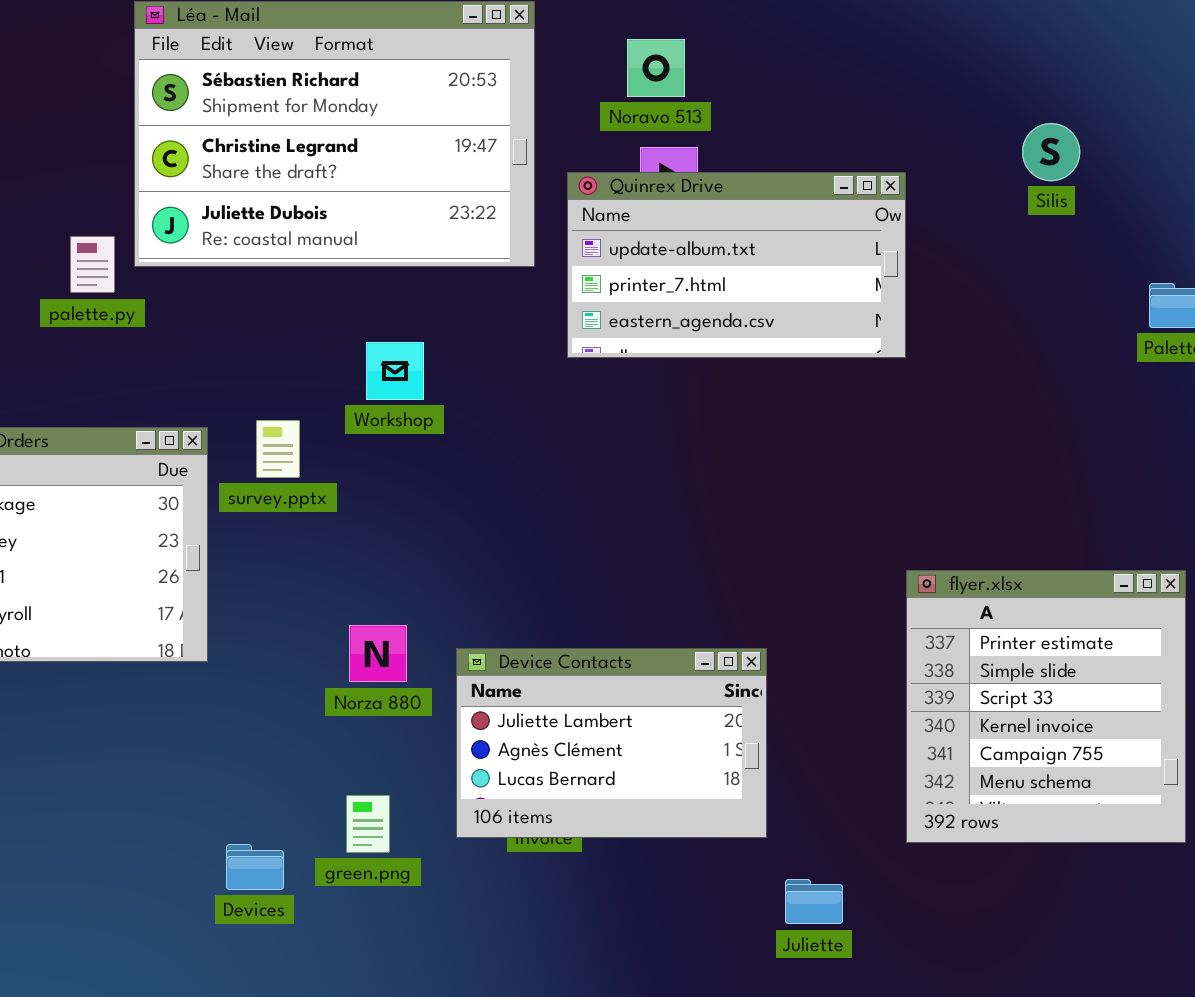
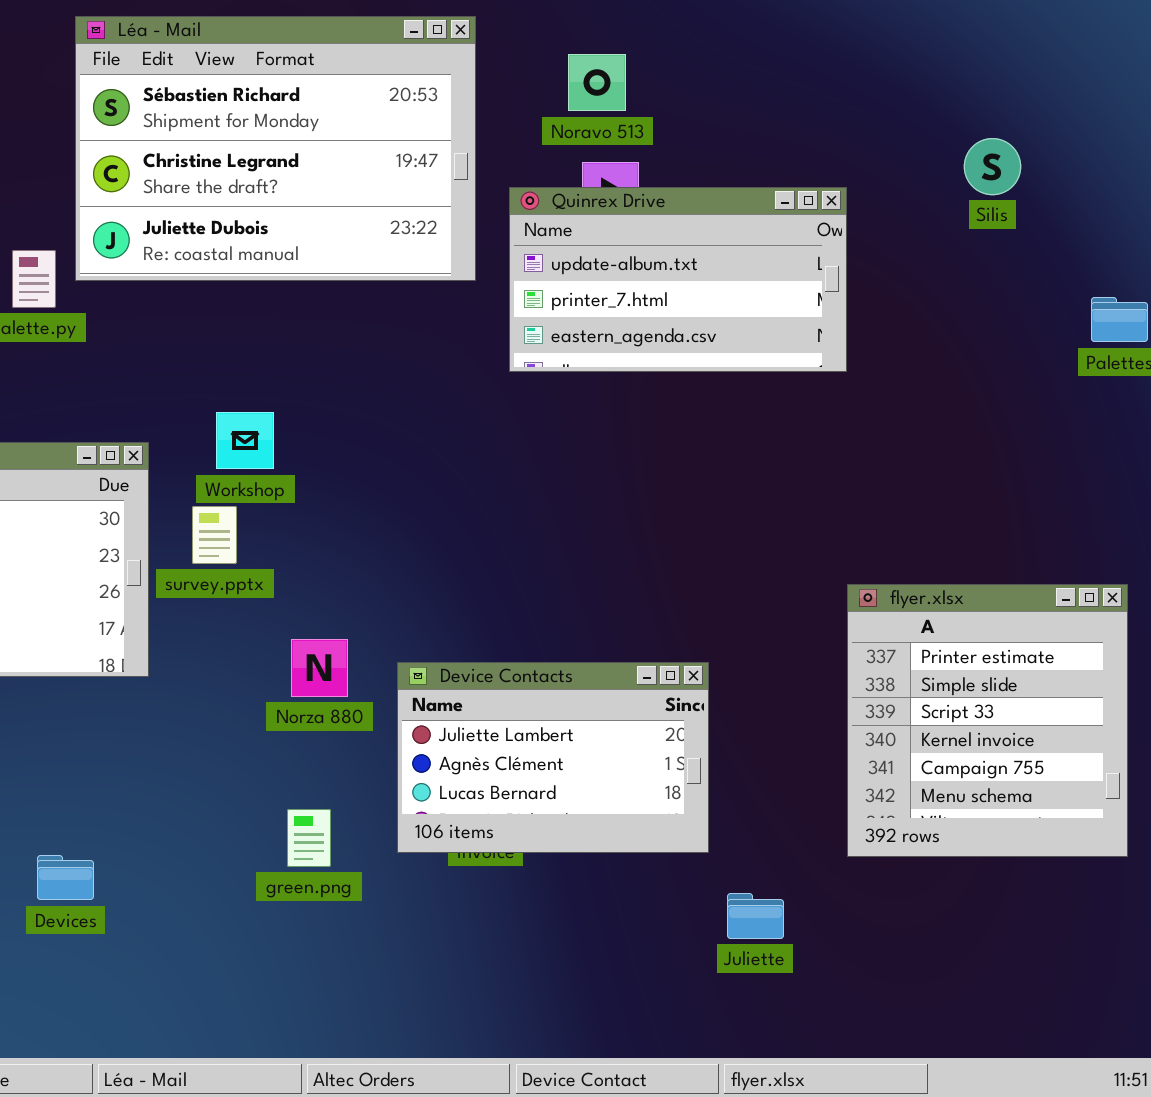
Workshop: [366,342,424,400] -> [216,412,274,469], moved
survey.pptx: [256,420,300,478] -> [192,506,237,564], moved
Devices: [226,844,284,890] -> [37,855,94,900], moved

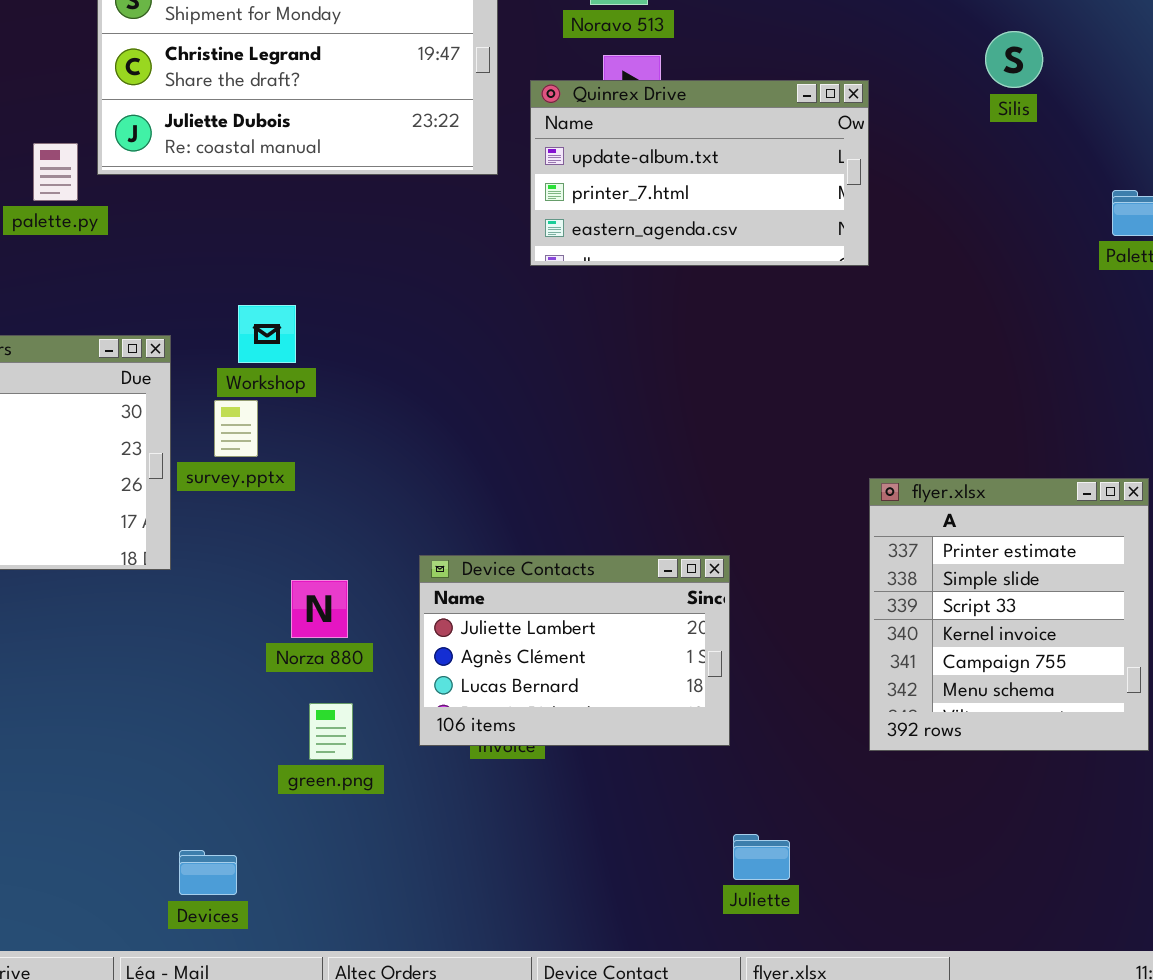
Norza 880: [291,639,348,697] -> [291,580,348,638], moved
Devices: [37,855,94,900] -> [179,850,237,895], moved
Juliette: [727,893,784,939] -> [733,834,790,880], moved

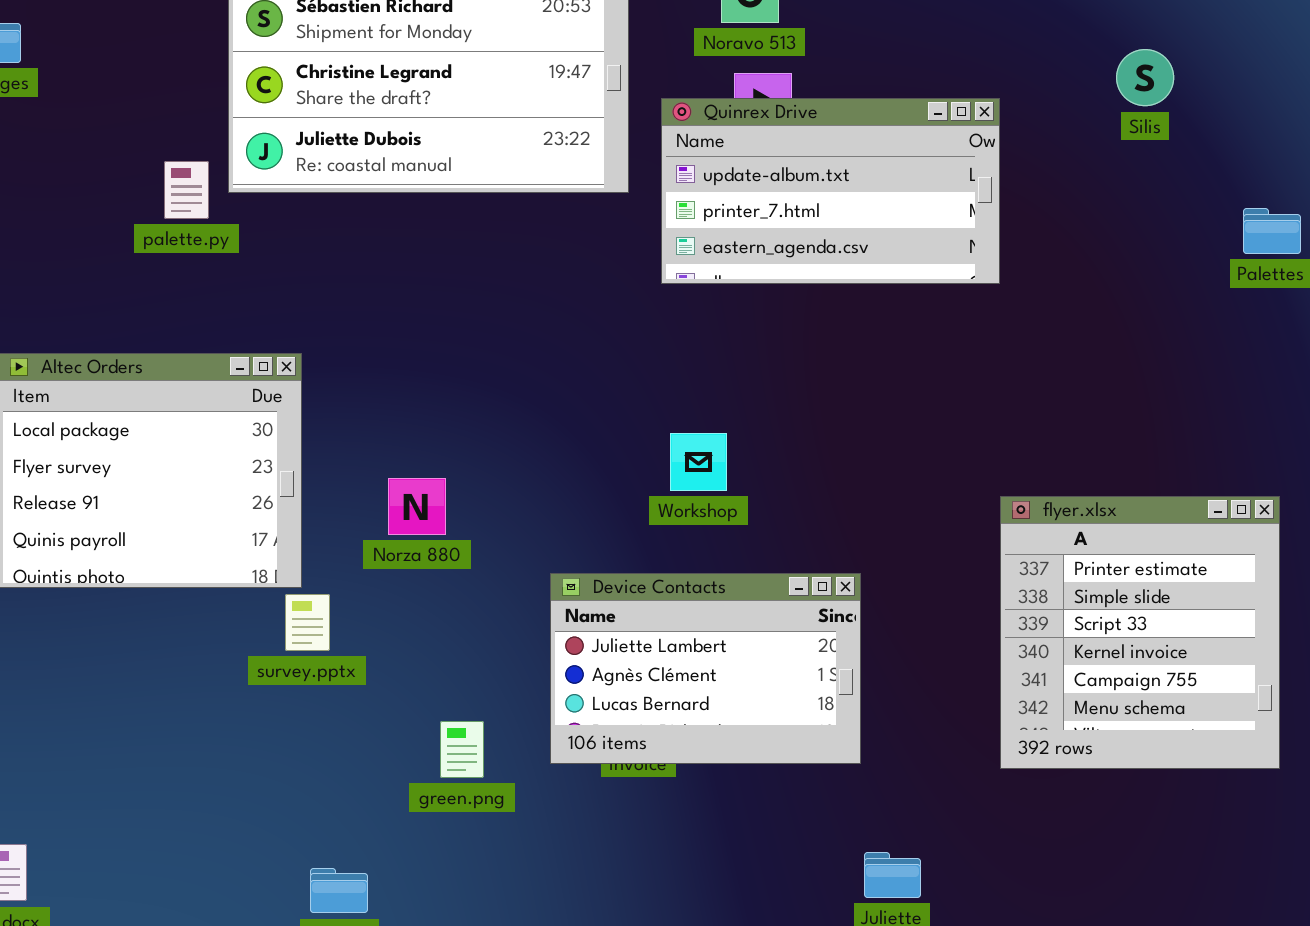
Workshop: [238,305,296,363] -> [670,433,727,491], moved
survey.pptx: [214,400,258,457] -> [285,594,330,651], moved
Norza 880: [291,580,348,638] -> [388,478,446,535], moved

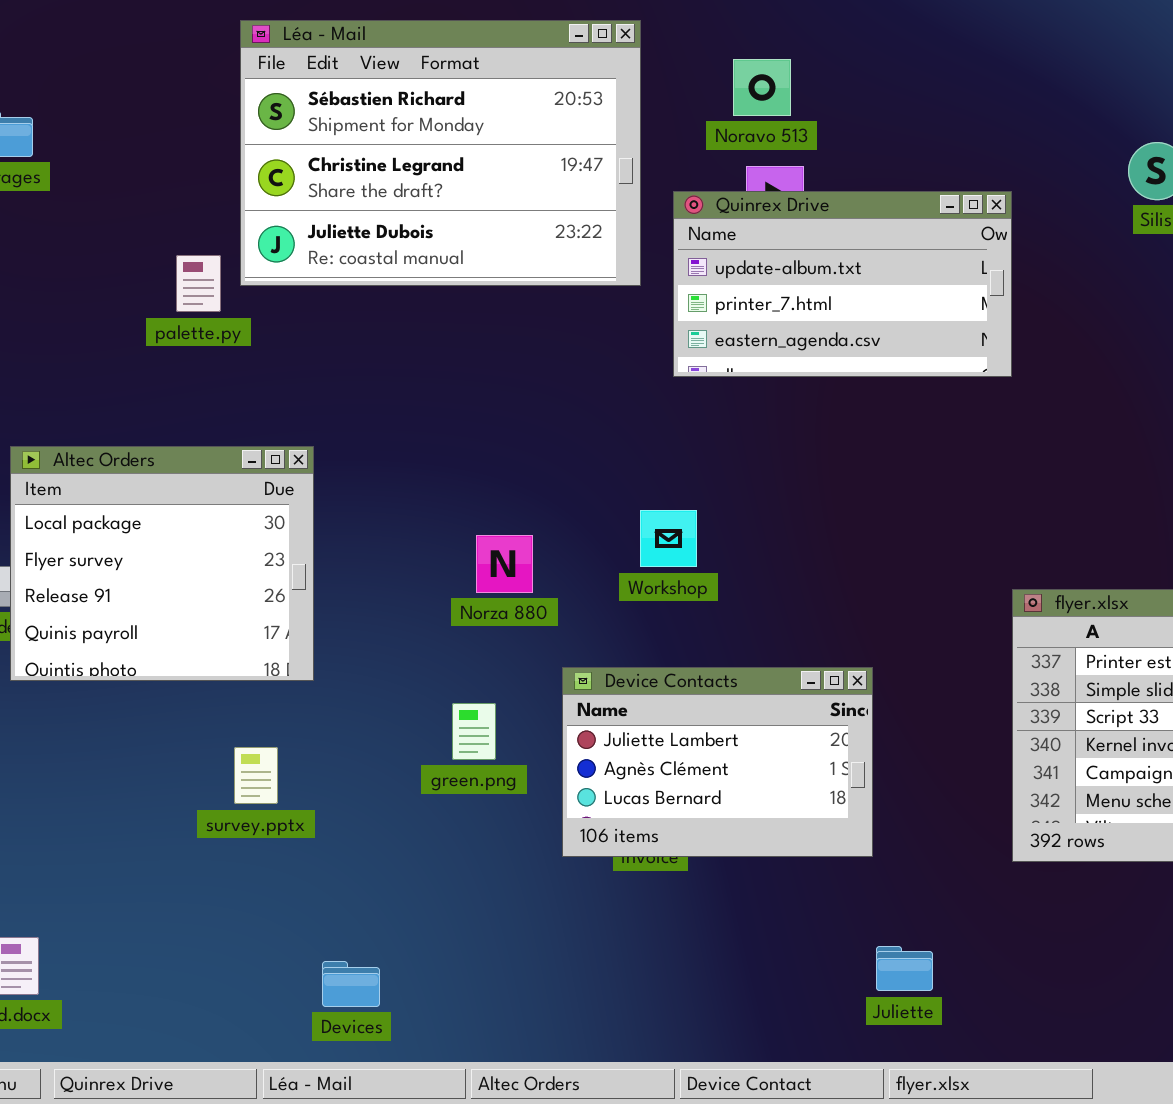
Workshop: [670,433,727,491] -> [640,510,697,567], moved
Norza 880: [388,478,446,535] -> [476,535,533,593], moved
survey.pptx: [285,594,330,651] -> [234,747,278,804], moved
green.png: [440,721,484,778] -> [452,703,496,760], moved

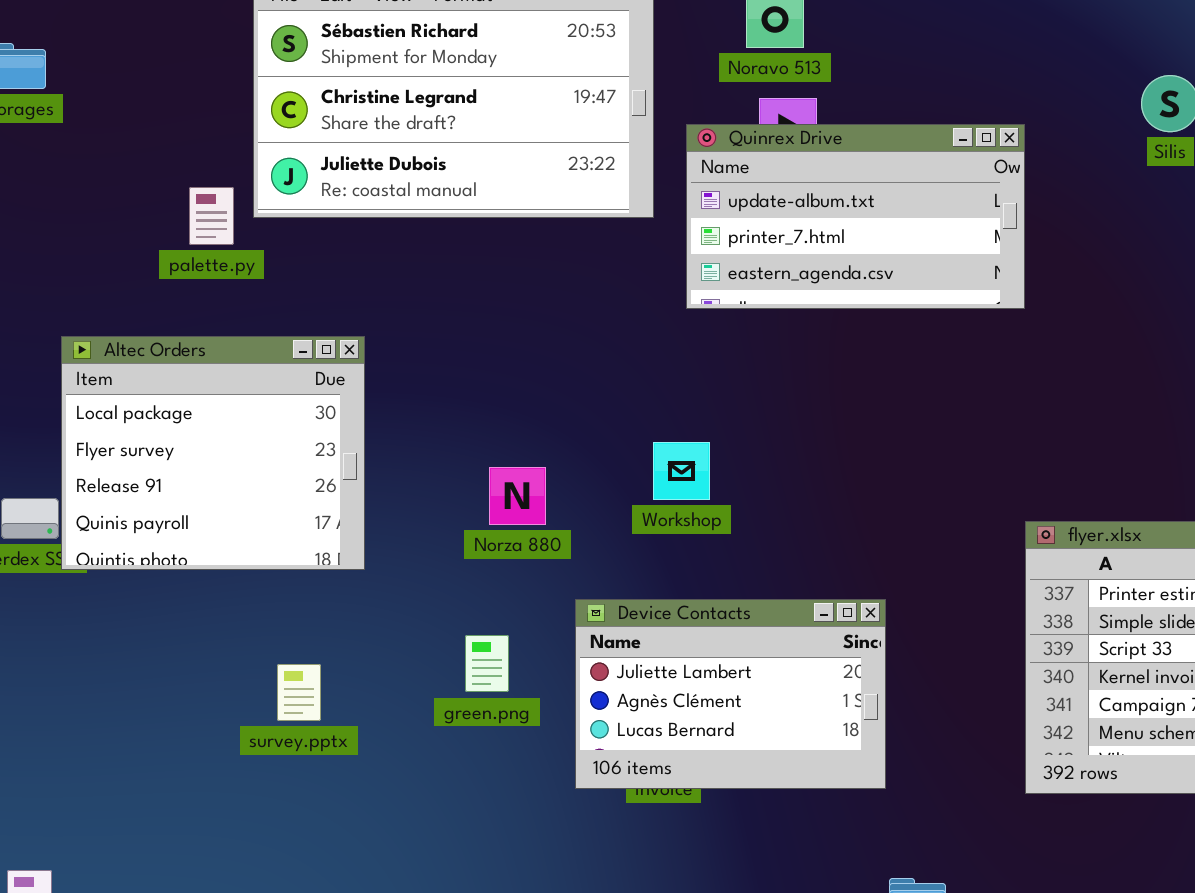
Altec Orders: [10,446,314,681] -> [61,336,365,570], moved
survey.pptx: [234,747,278,804] -> [277,664,321,721], moved

